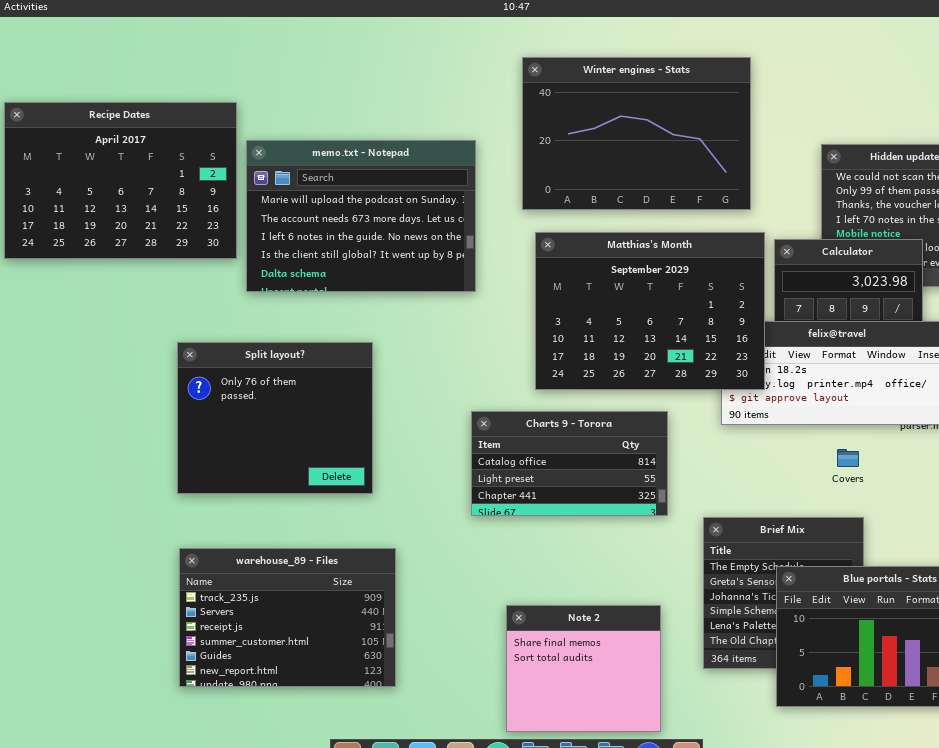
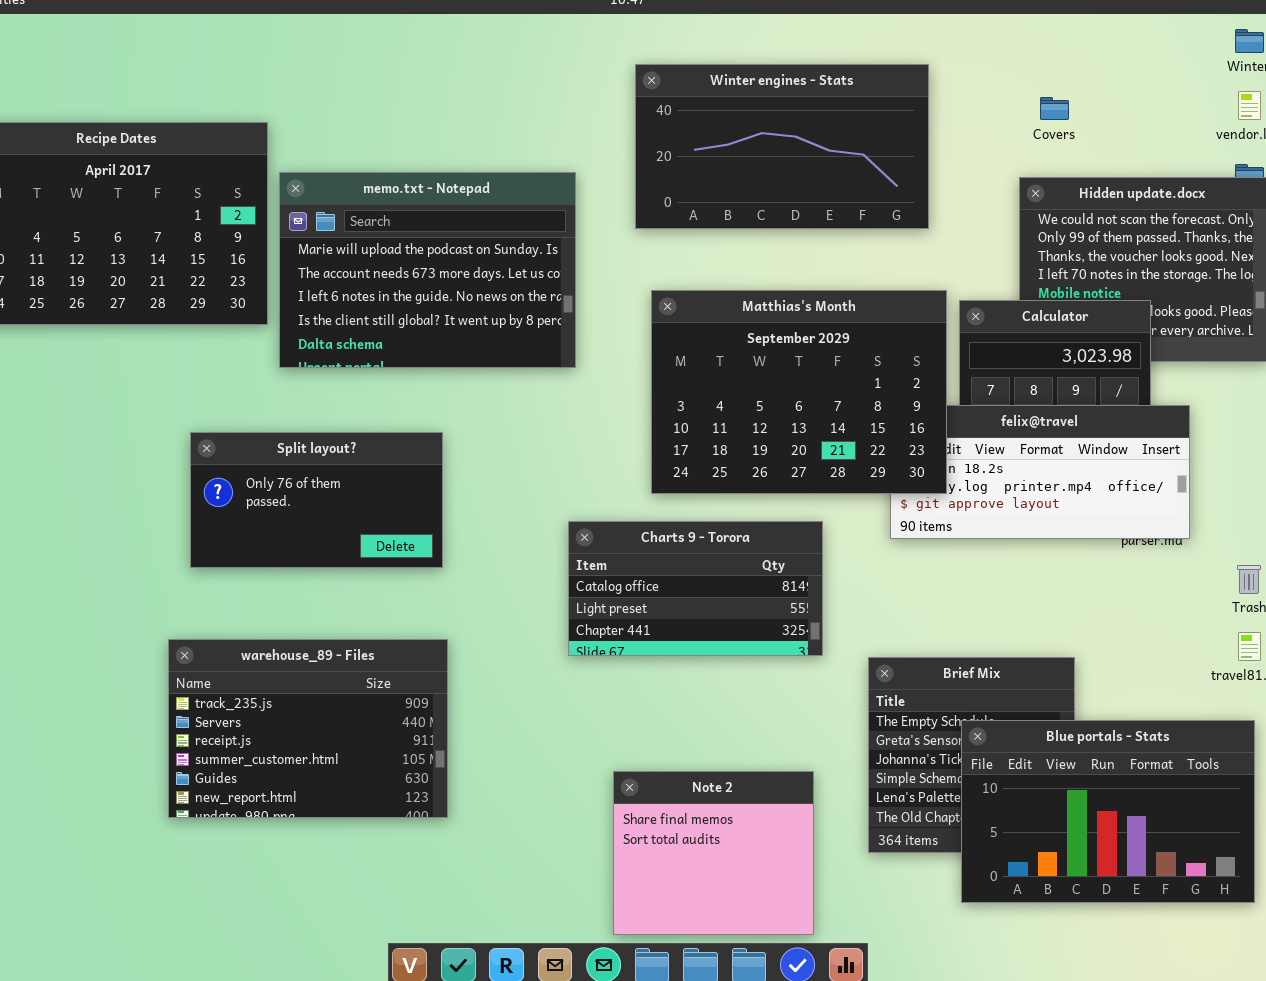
Winter engines - Stats: [522,57,751,210] -> [635,64,929,229], resized
Split layout?: [177,342,373,494] -> [190,432,443,568], resized
Covers: [837,449,859,467] -> [1040,97,1069,120], moved
warehouse_89 - Files: [179,548,396,687] -> [168,639,448,818], moved

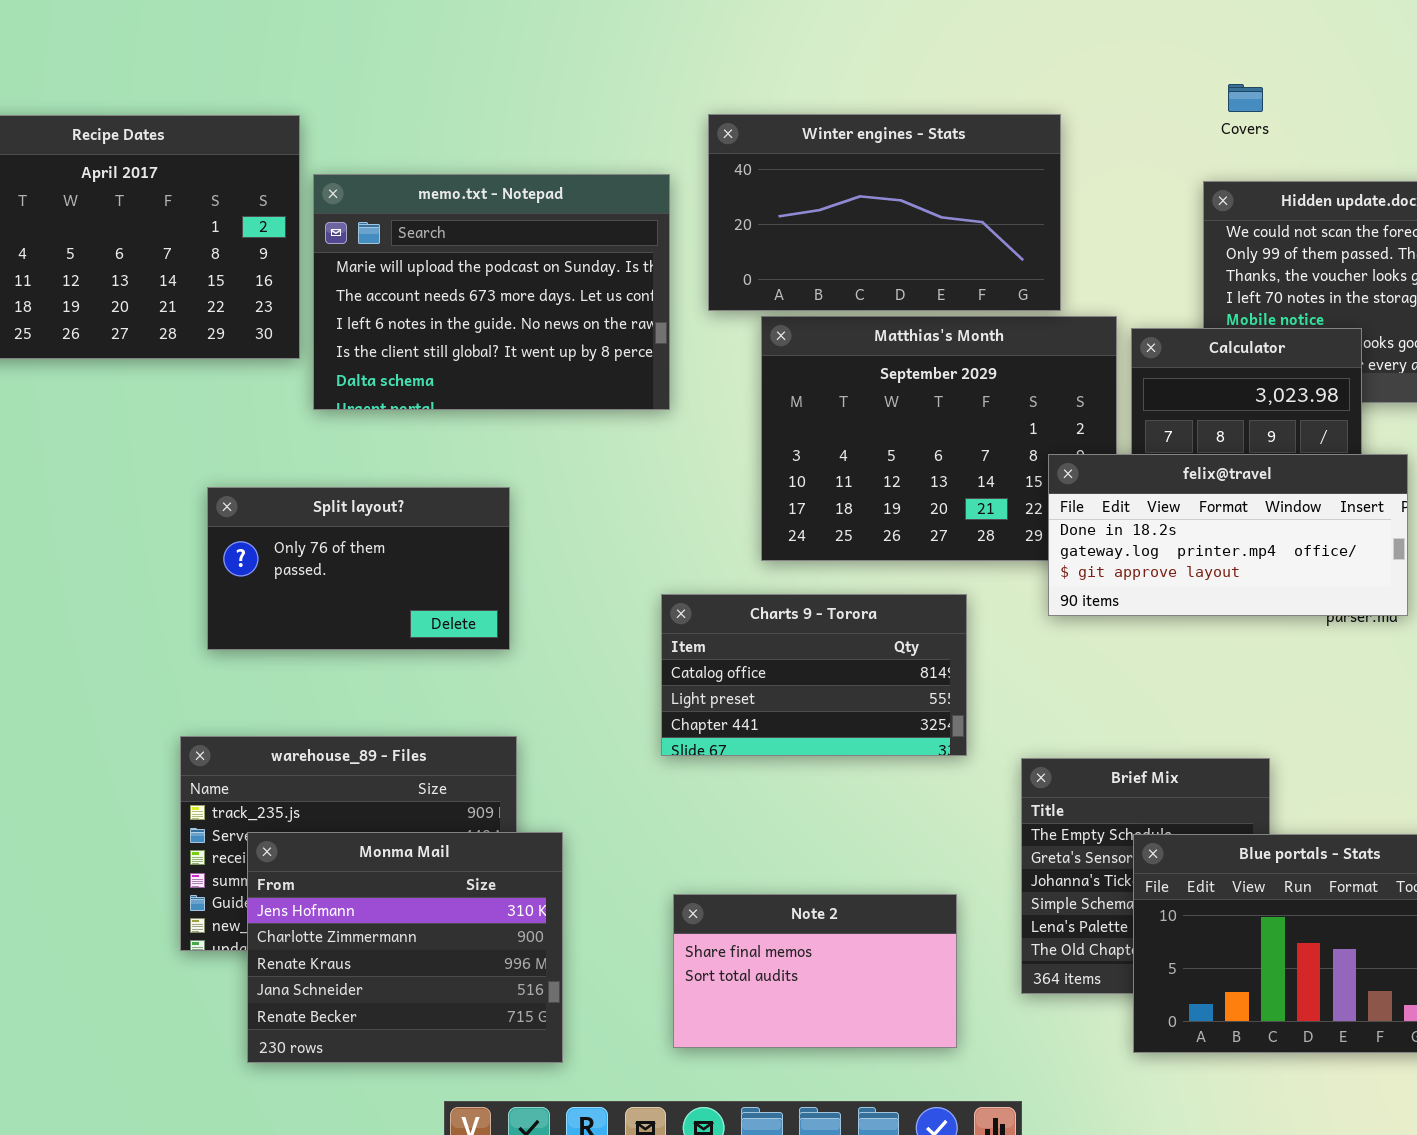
Winter engines - Stats: [635,64,929,229] -> [708,114,1061,311], moved
felix@travel: [890,405,1190,539] -> [1048,454,1408,616], raised
Monma Mail: none -> [247,832,563,1063], opened
Note 2: [613,771,814,935] -> [673,894,957,1048], resized

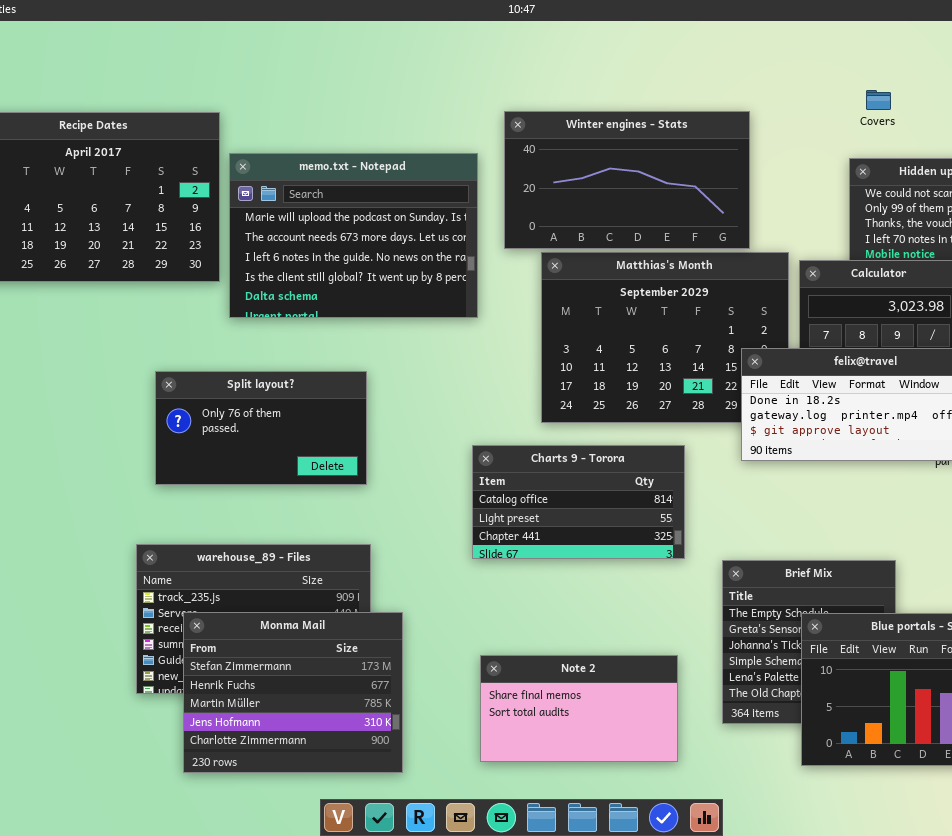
Monma Mail: [247,832,563,1063] -> [183,612,403,773], scrolled up 3 rows

